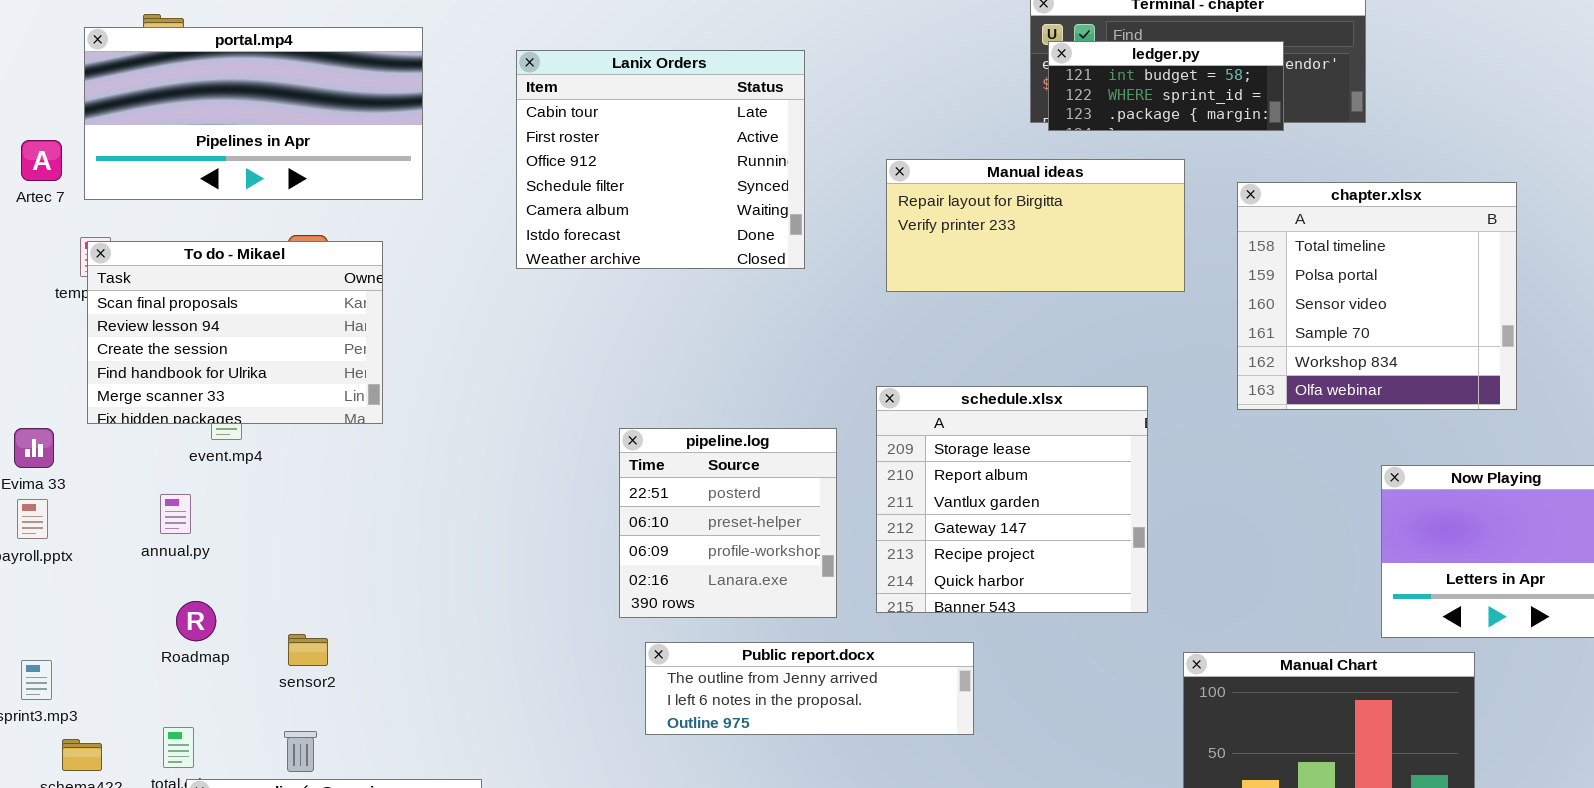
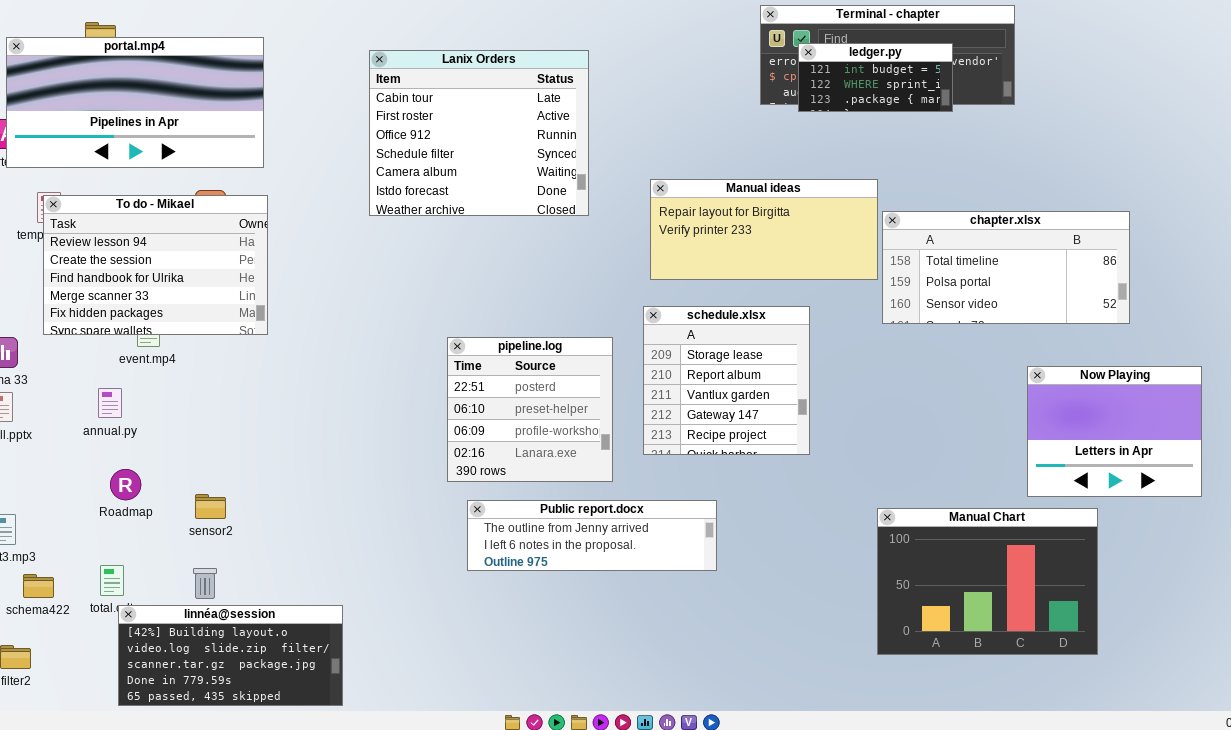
portal.mp4: [84,27,423,200] -> [6,37,264,168], moved
ledger.py: [1048,41,1284,131] -> [798,43,953,112], resized
Manual ideas: [886,159,1185,292] -> [650,179,878,280], moved
chapter.xlsx: [1237,182,1517,410] -> [882,211,1130,324], resized
To do - Mikael: [87,241,383,424] -> [43,195,268,335], scrolled down 1 row
schedule.xlsx: [876,386,1148,613] -> [643,306,810,455], resized

